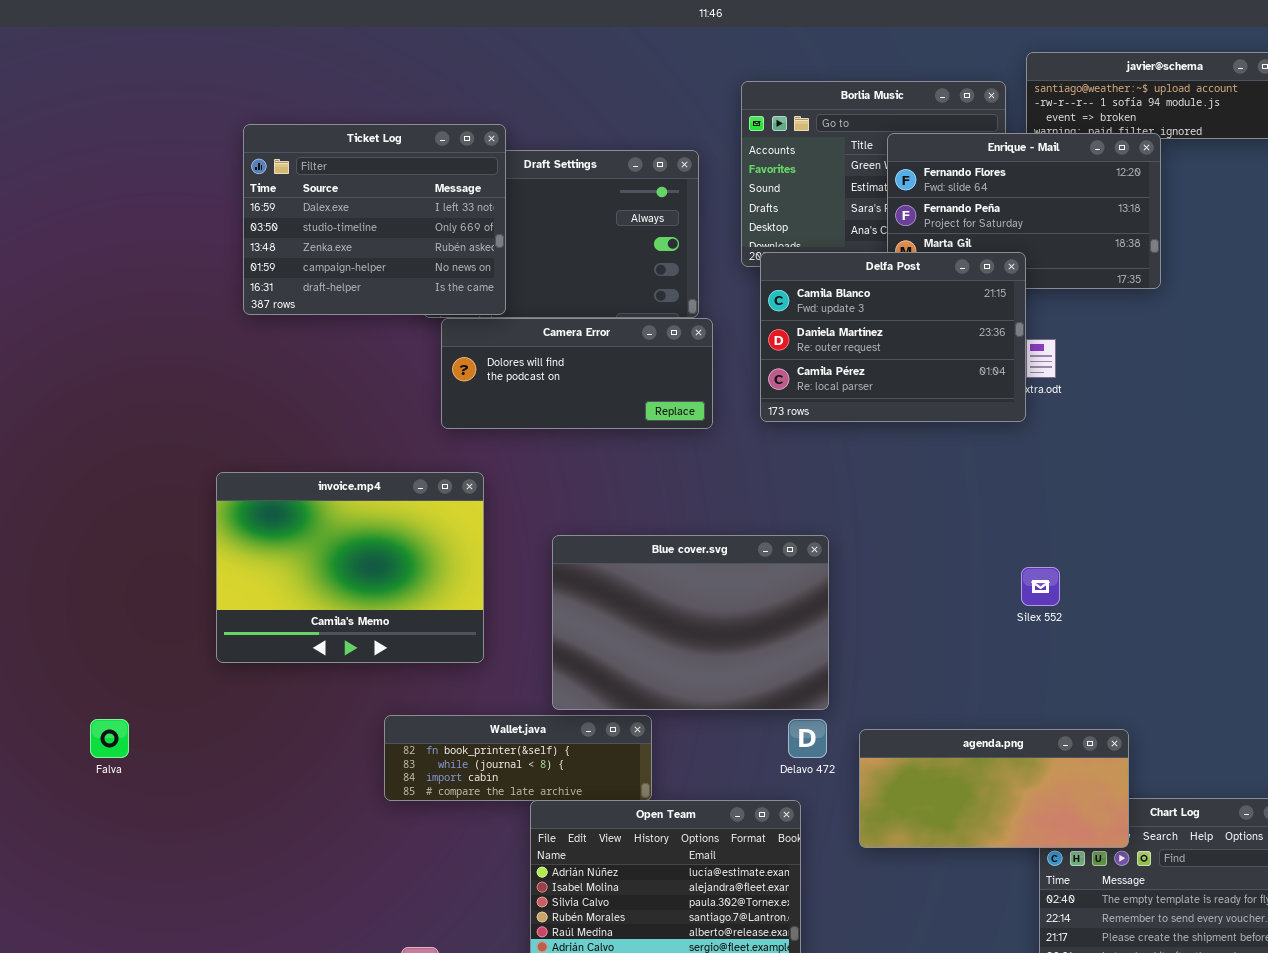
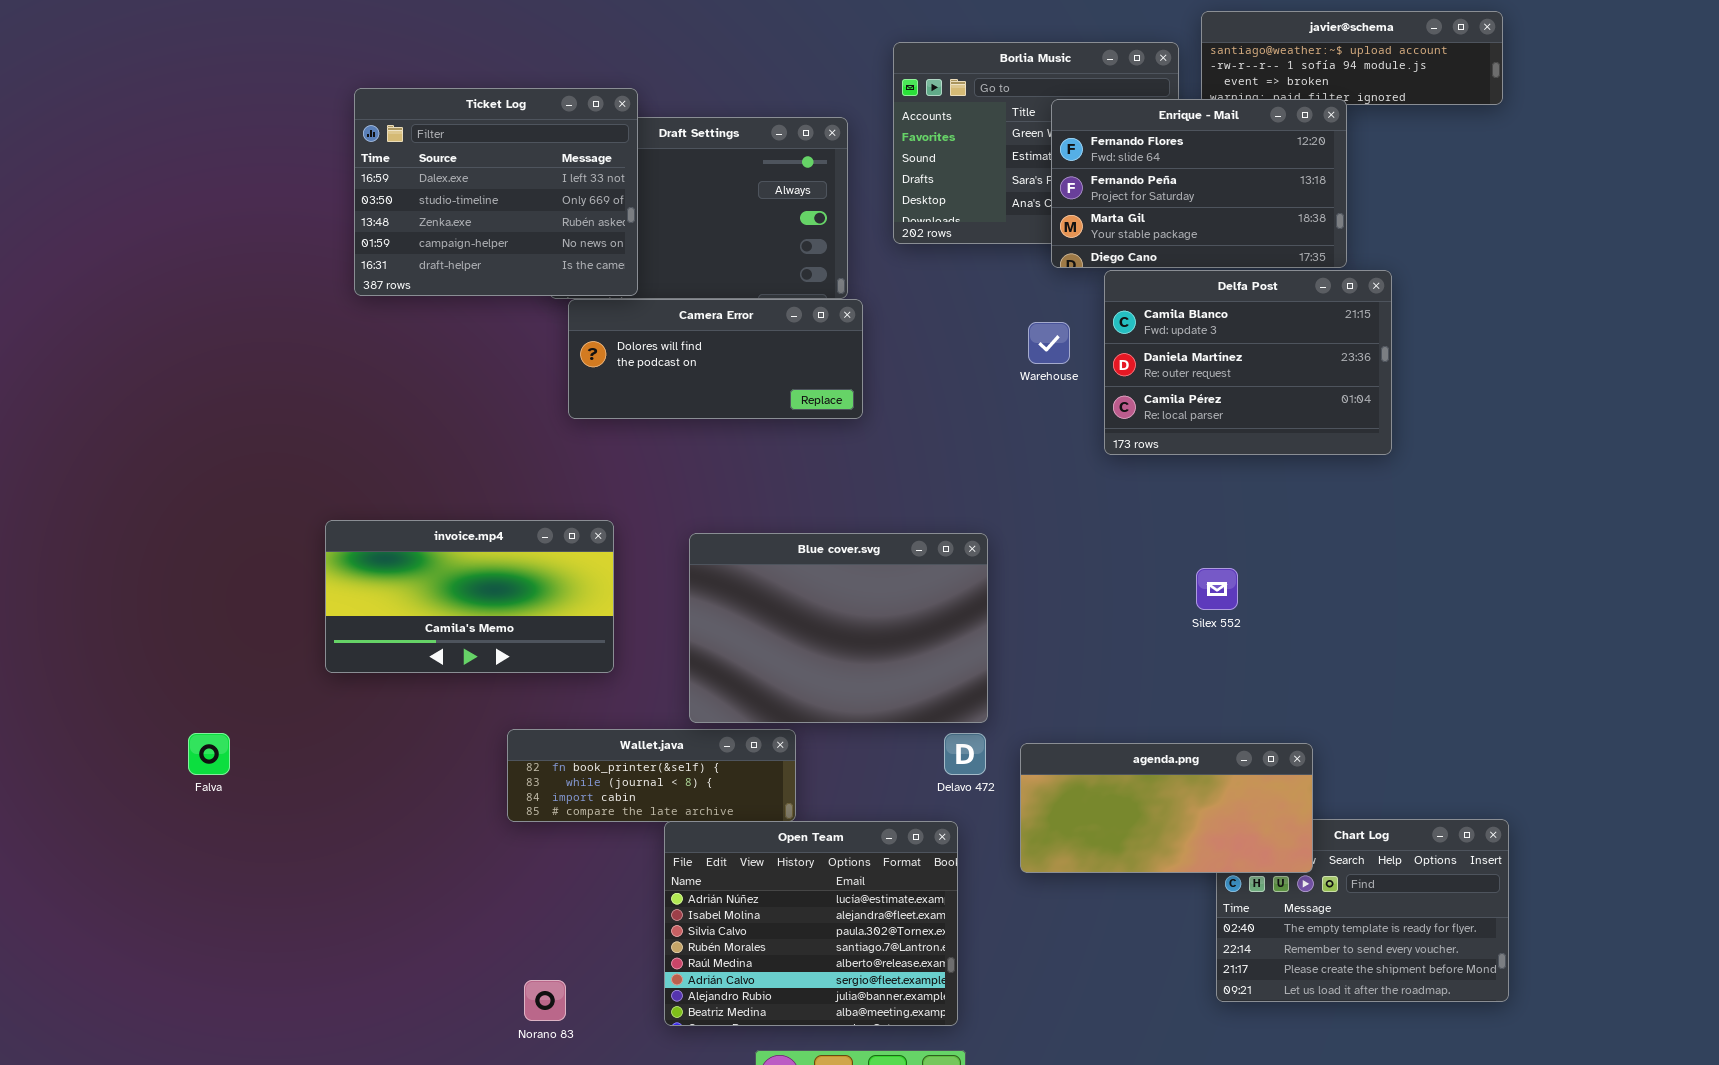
Delfa Post: [760,252,1026,422] -> [1104,270,1392,455], moved
invoice.mp4: [216,472,484,663] -> [325,520,614,673], resized

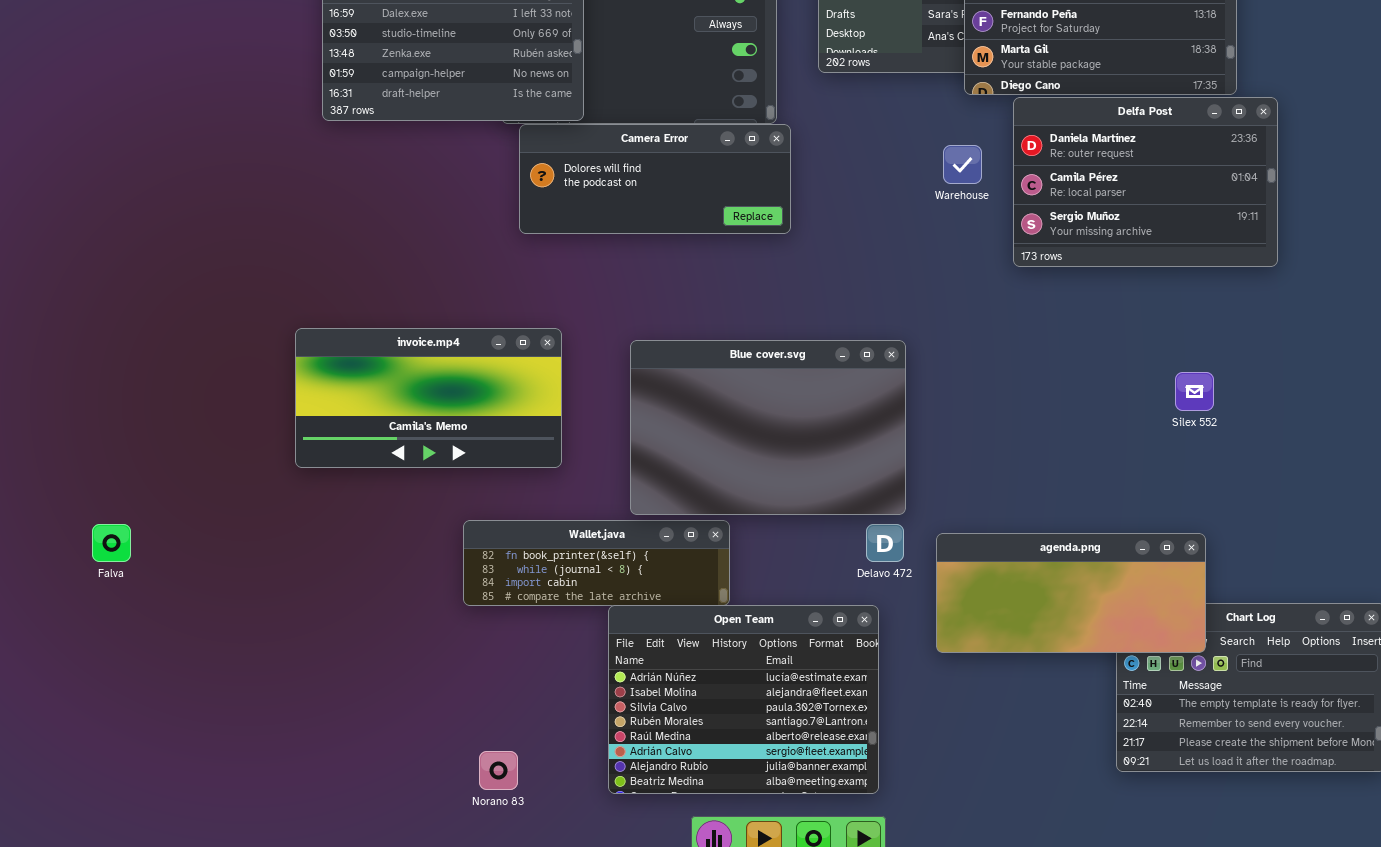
Delfa Post: [1104,270,1392,455] -> [1013,97,1278,267], scrolled down 1 row
Silex 552: [1196,568,1238,610] -> [1175,372,1214,411], moved
Falva: [188,733,230,775] -> [92,524,131,562], moved

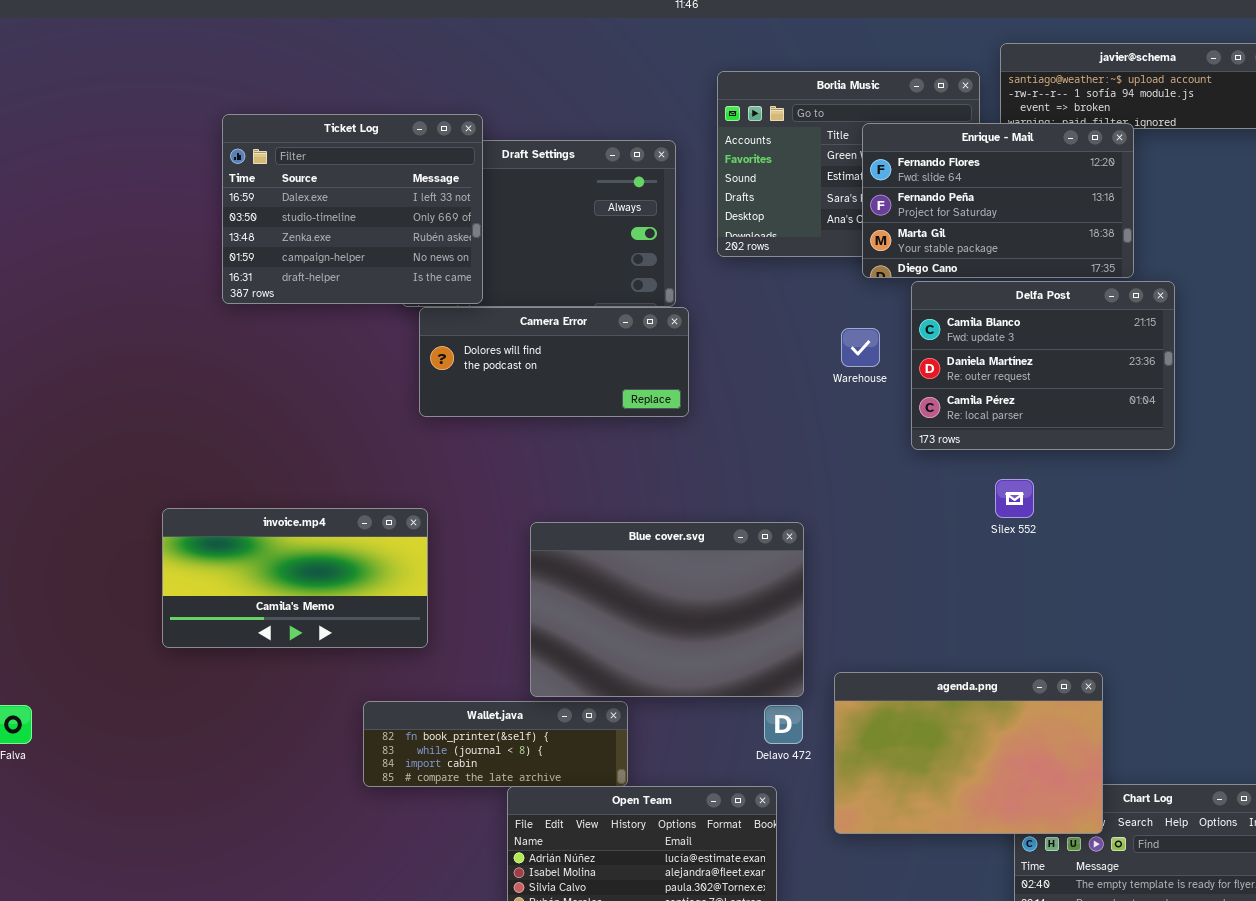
Delfa Post: [1013,97,1278,267] -> [911,281,1175,450], scrolled up 1 row
invoice.mp4: [295,328,562,468] -> [162,508,428,648], moved
Silex 552: [1175,372,1214,411] -> [995,479,1034,518], moved
agenda.png: [936,533,1206,653] -> [834,672,1103,834], resized

